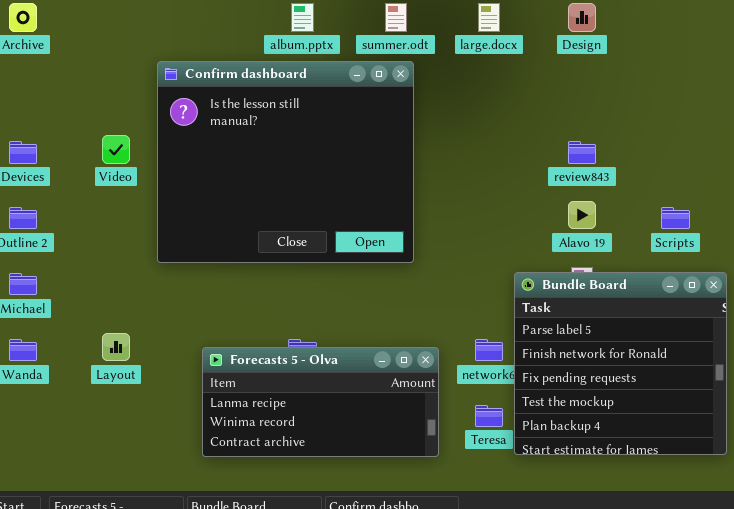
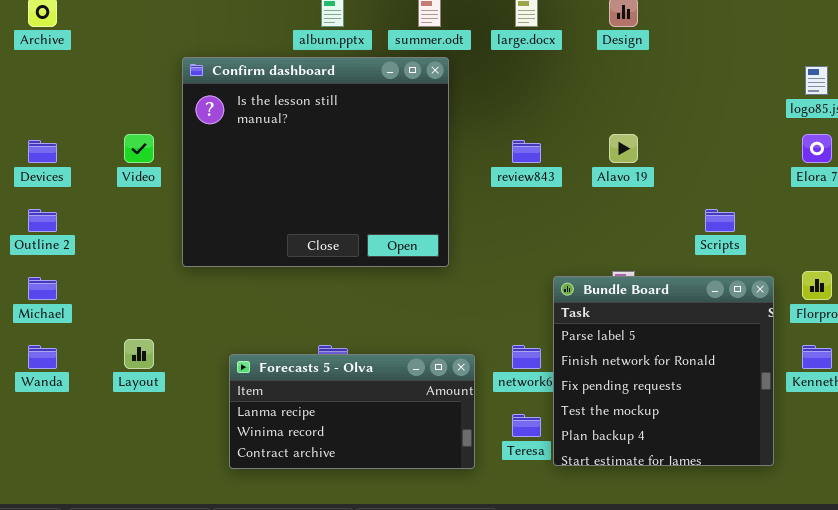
review843: [568,141,596,164] -> [512,140,541,163], moved
Alavo 19: [568,201,596,229] -> [609,134,638,163], moved

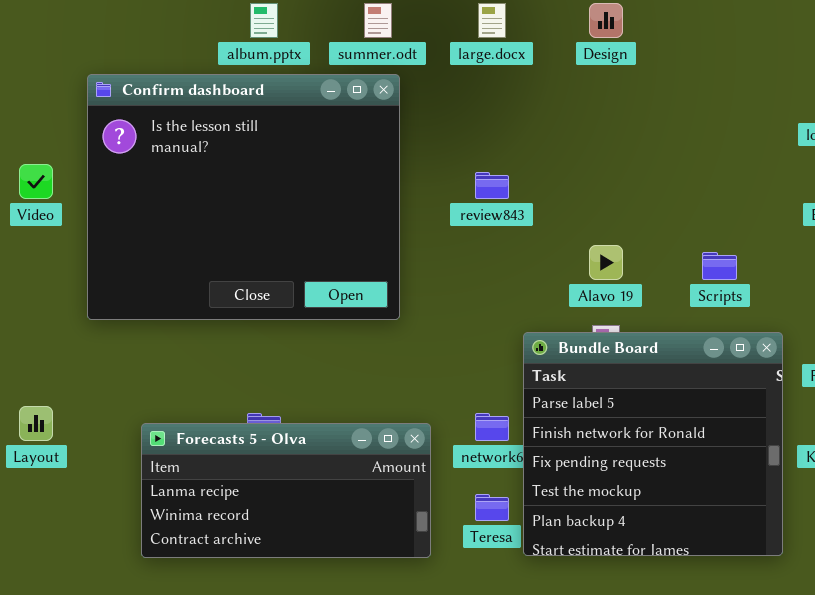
Alavo 19: [609,134,638,163] -> [589,245,623,280], moved

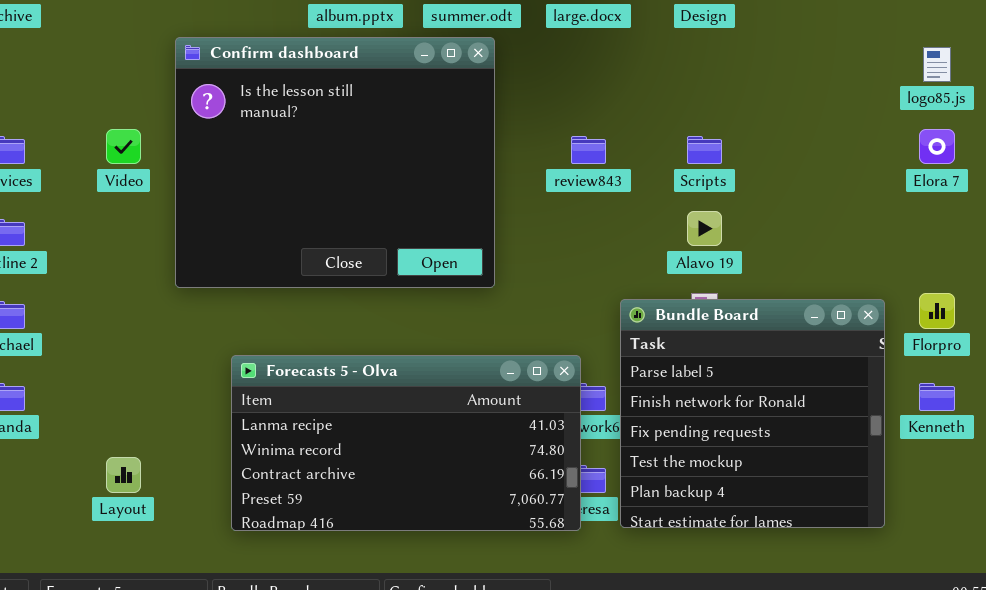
Scripts: [702,252,737,280] -> [687,136,722,164], moved
Layout: [19,406,53,441] -> [106,457,141,493], moved
Forecasts 5 - Olva: [141,423,431,558] -> [231,355,581,531], resized

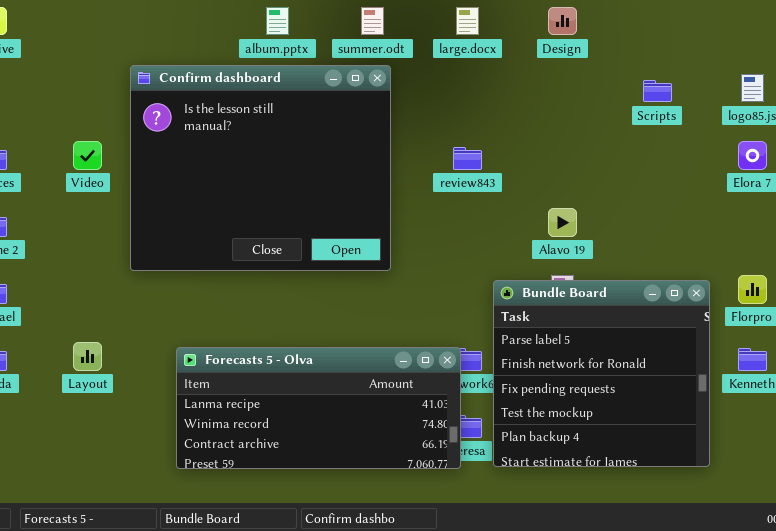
Scripts: [687,136,722,164] -> [643,80,672,102], moved
Forecasts 5 - Olva: [231,355,581,531] -> [176,347,461,469], resized
Layout: [106,457,141,493] -> [73,342,102,371], moved

